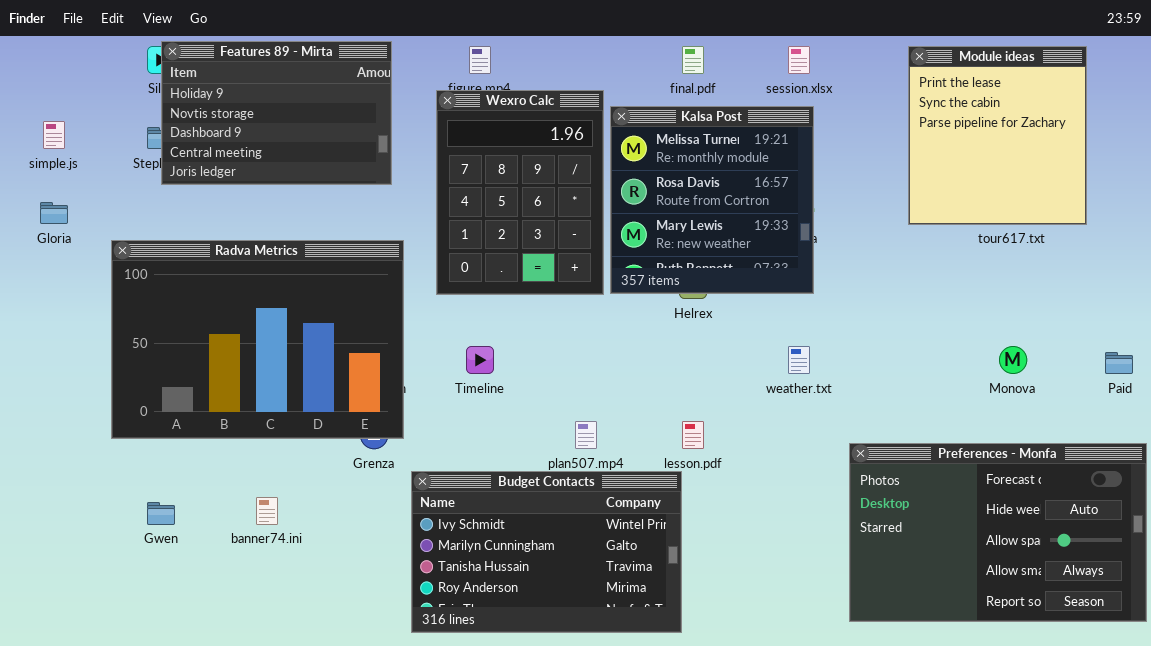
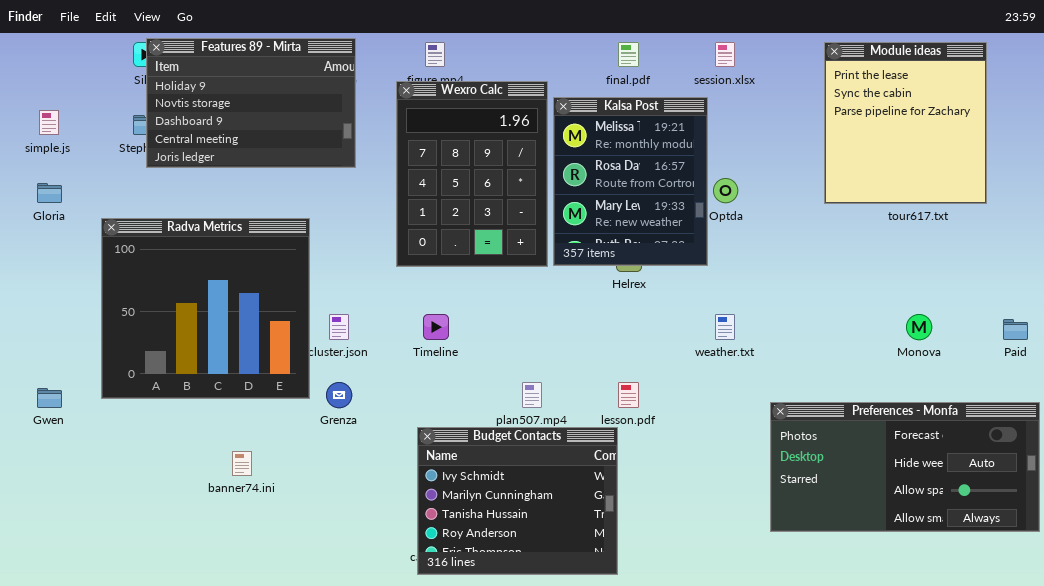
Kalsa Post: [610,106,814,294] -> [553,97,708,266], resized
Radva Metrics: [111,240,404,439] -> [101,218,310,399], resized
Preferences - Monfa: [849,443,1147,622] -> [770,402,1040,532], resized
Budget Contacts: [411,471,682,633] -> [417,427,618,575], resized
Gwen: [147,502,175,525] -> [37,388,62,408], moved

